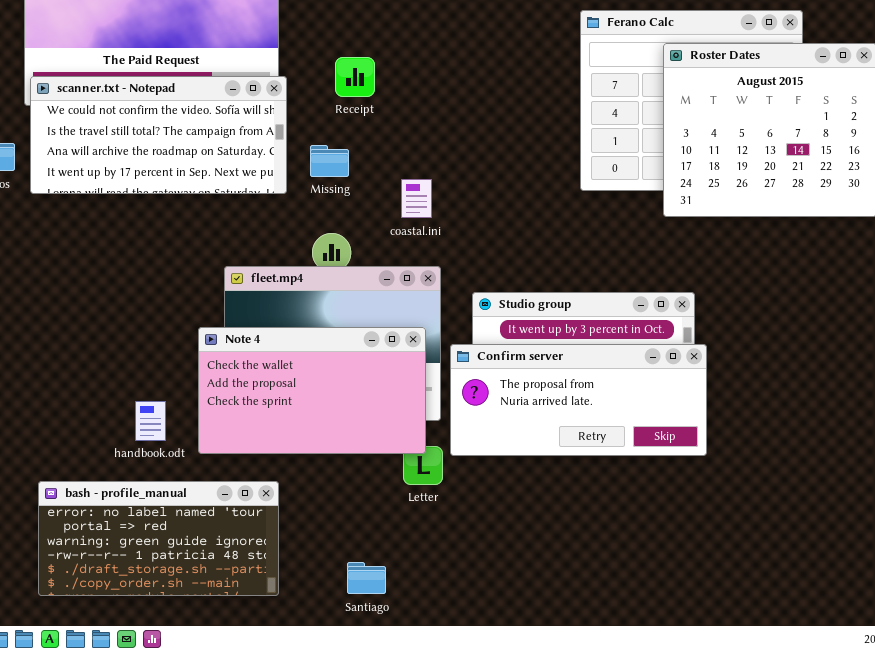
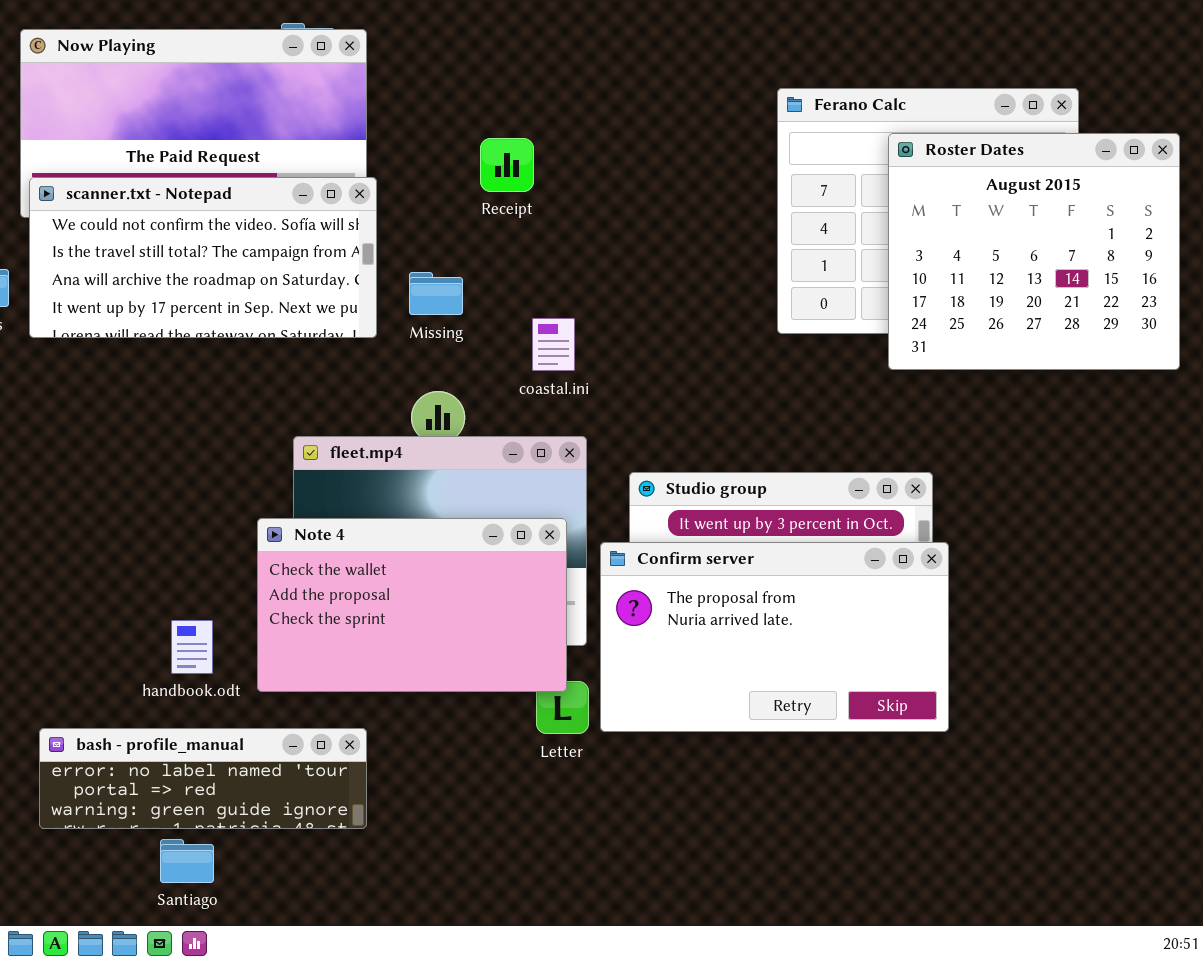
Receipt: [335,57,375,97] -> [480,138,534,192], moved
Confirm server: [450,344,707,456] -> [600,542,949,732], resized
bash - profile_manual: [38,481,279,596] -> [39,728,367,829], resized
Santiago: [347,562,386,594] -> [160,839,214,883], moved

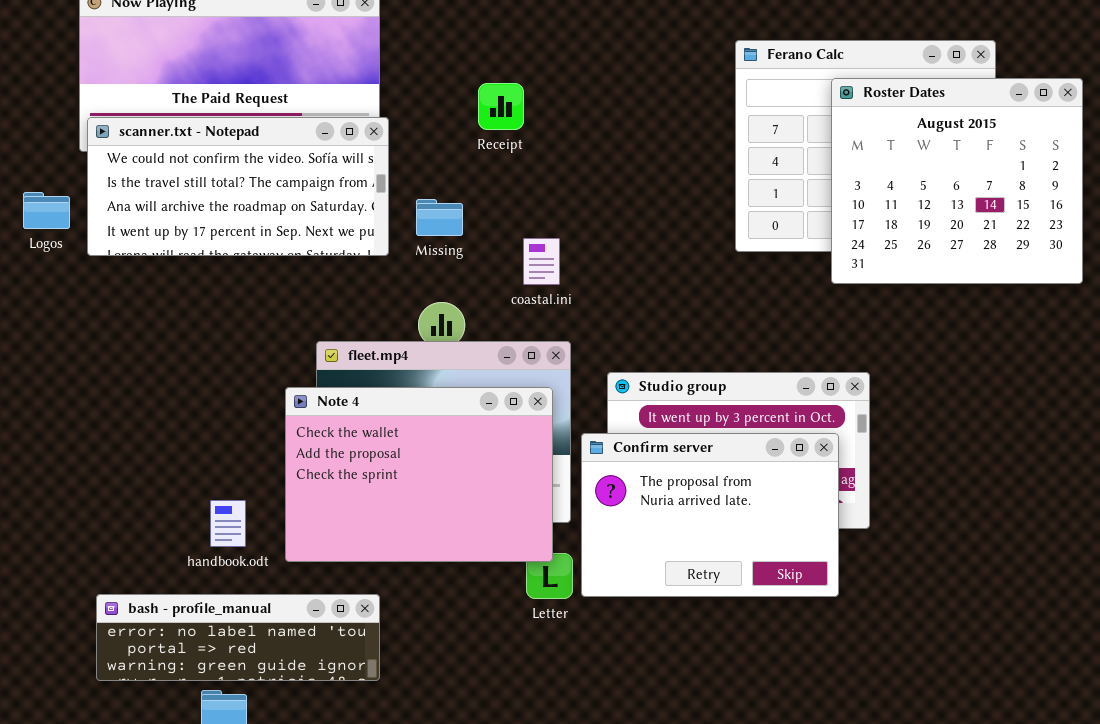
Note 4: [257,518,567,692] -> [285,387,553,562], resized
Confirm server: [600,542,949,732] -> [581,433,839,597], resized

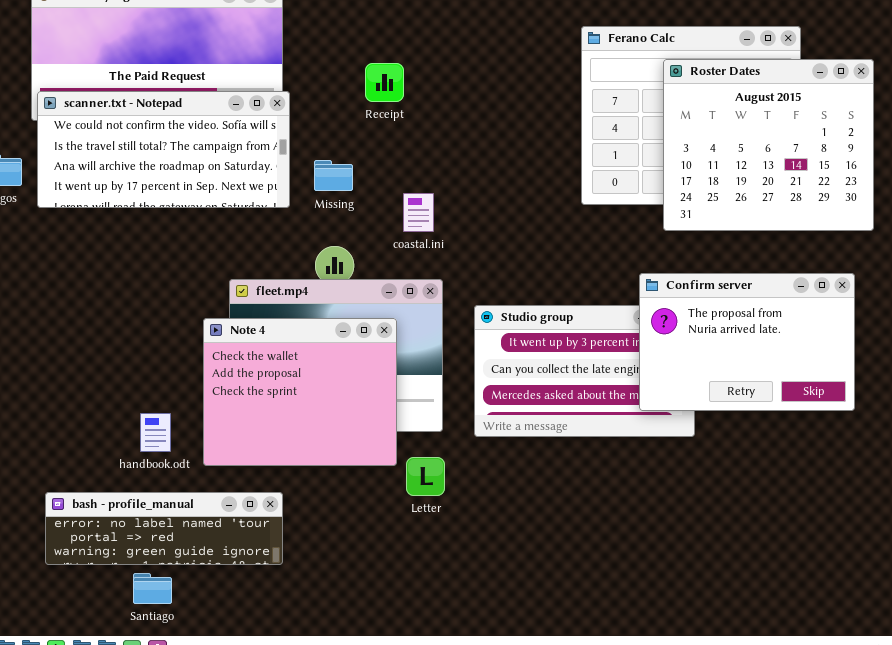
Note 4: [285,387,553,562] -> [203,318,397,466], resized
Confirm server: [581,433,839,597] -> [639,273,855,411], moved

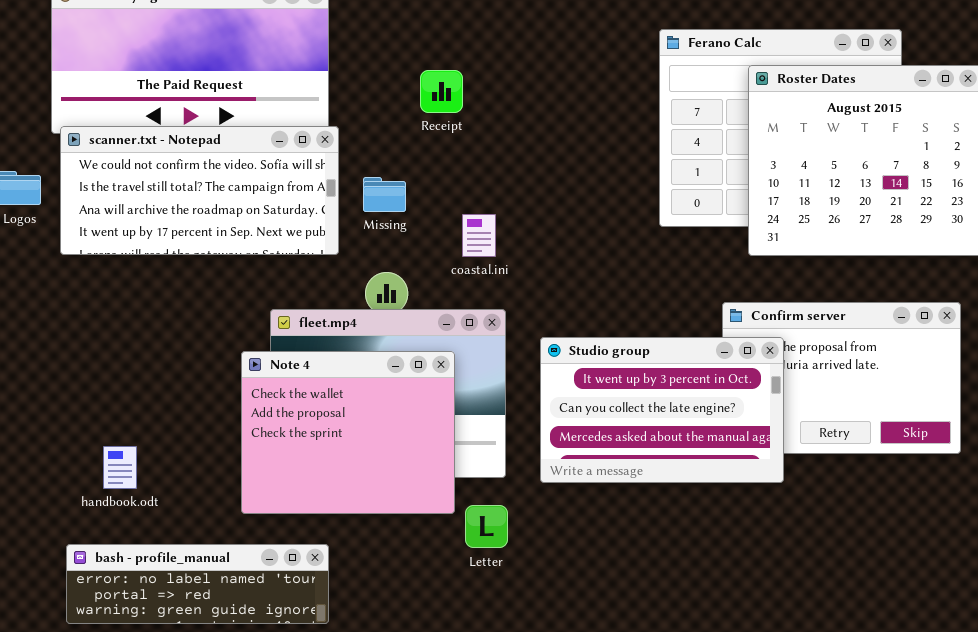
scanner.txt - Notepad: [37,91,290,208] -> [60,126,339,255], moved
Studio group: [474,305,695,437] -> [540,337,784,483], raised
handbook.odt: [140,413,171,452] -> [103,446,137,489], moved

